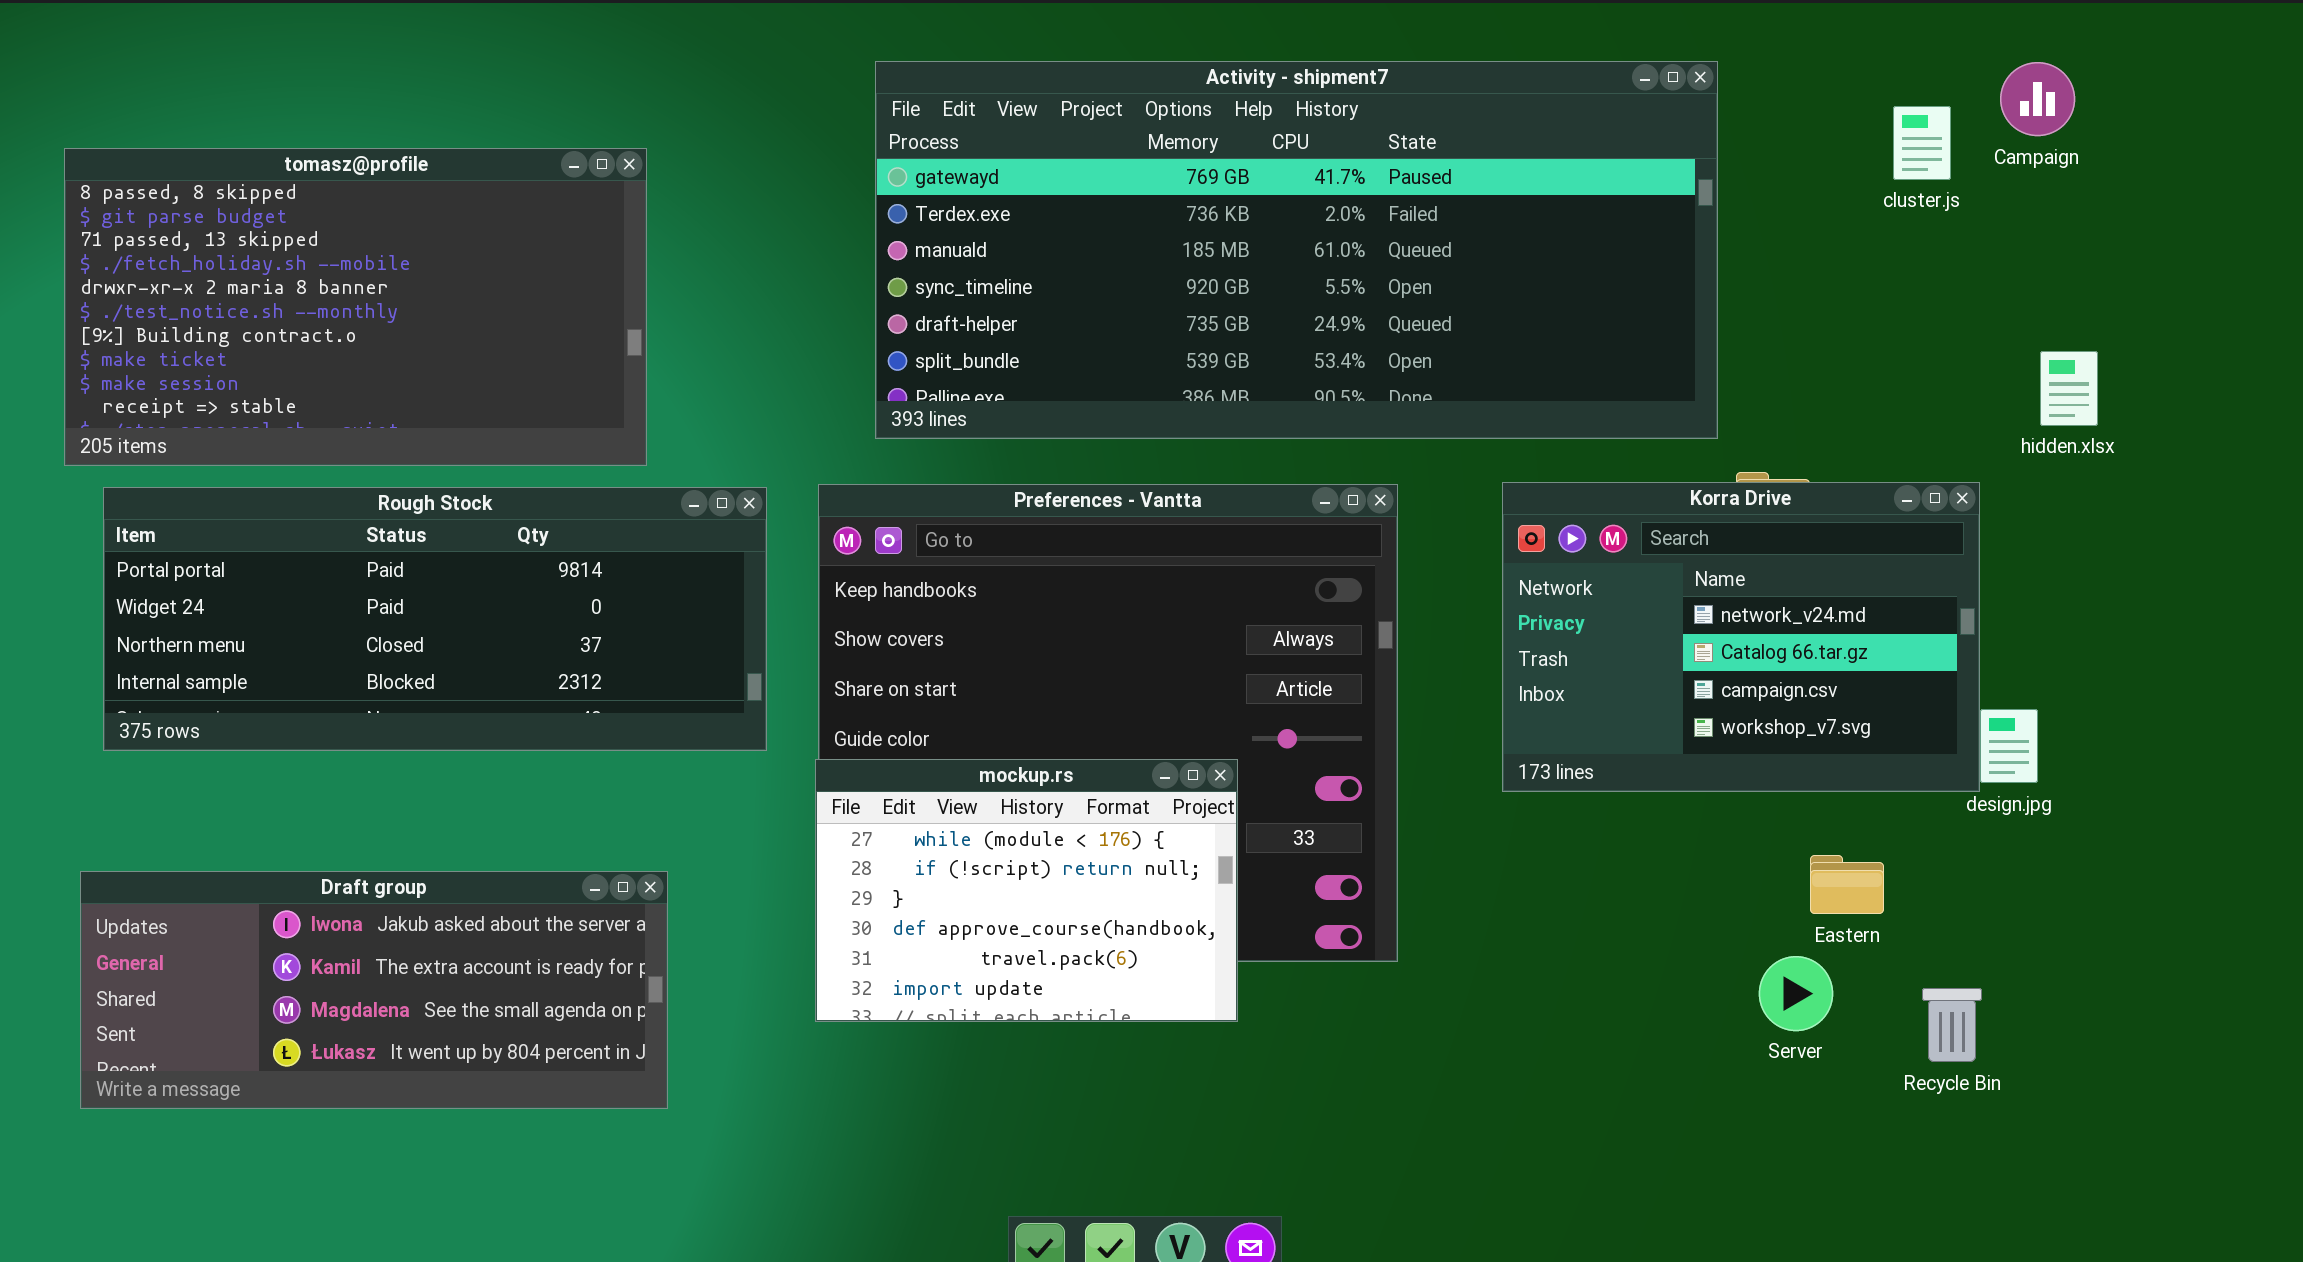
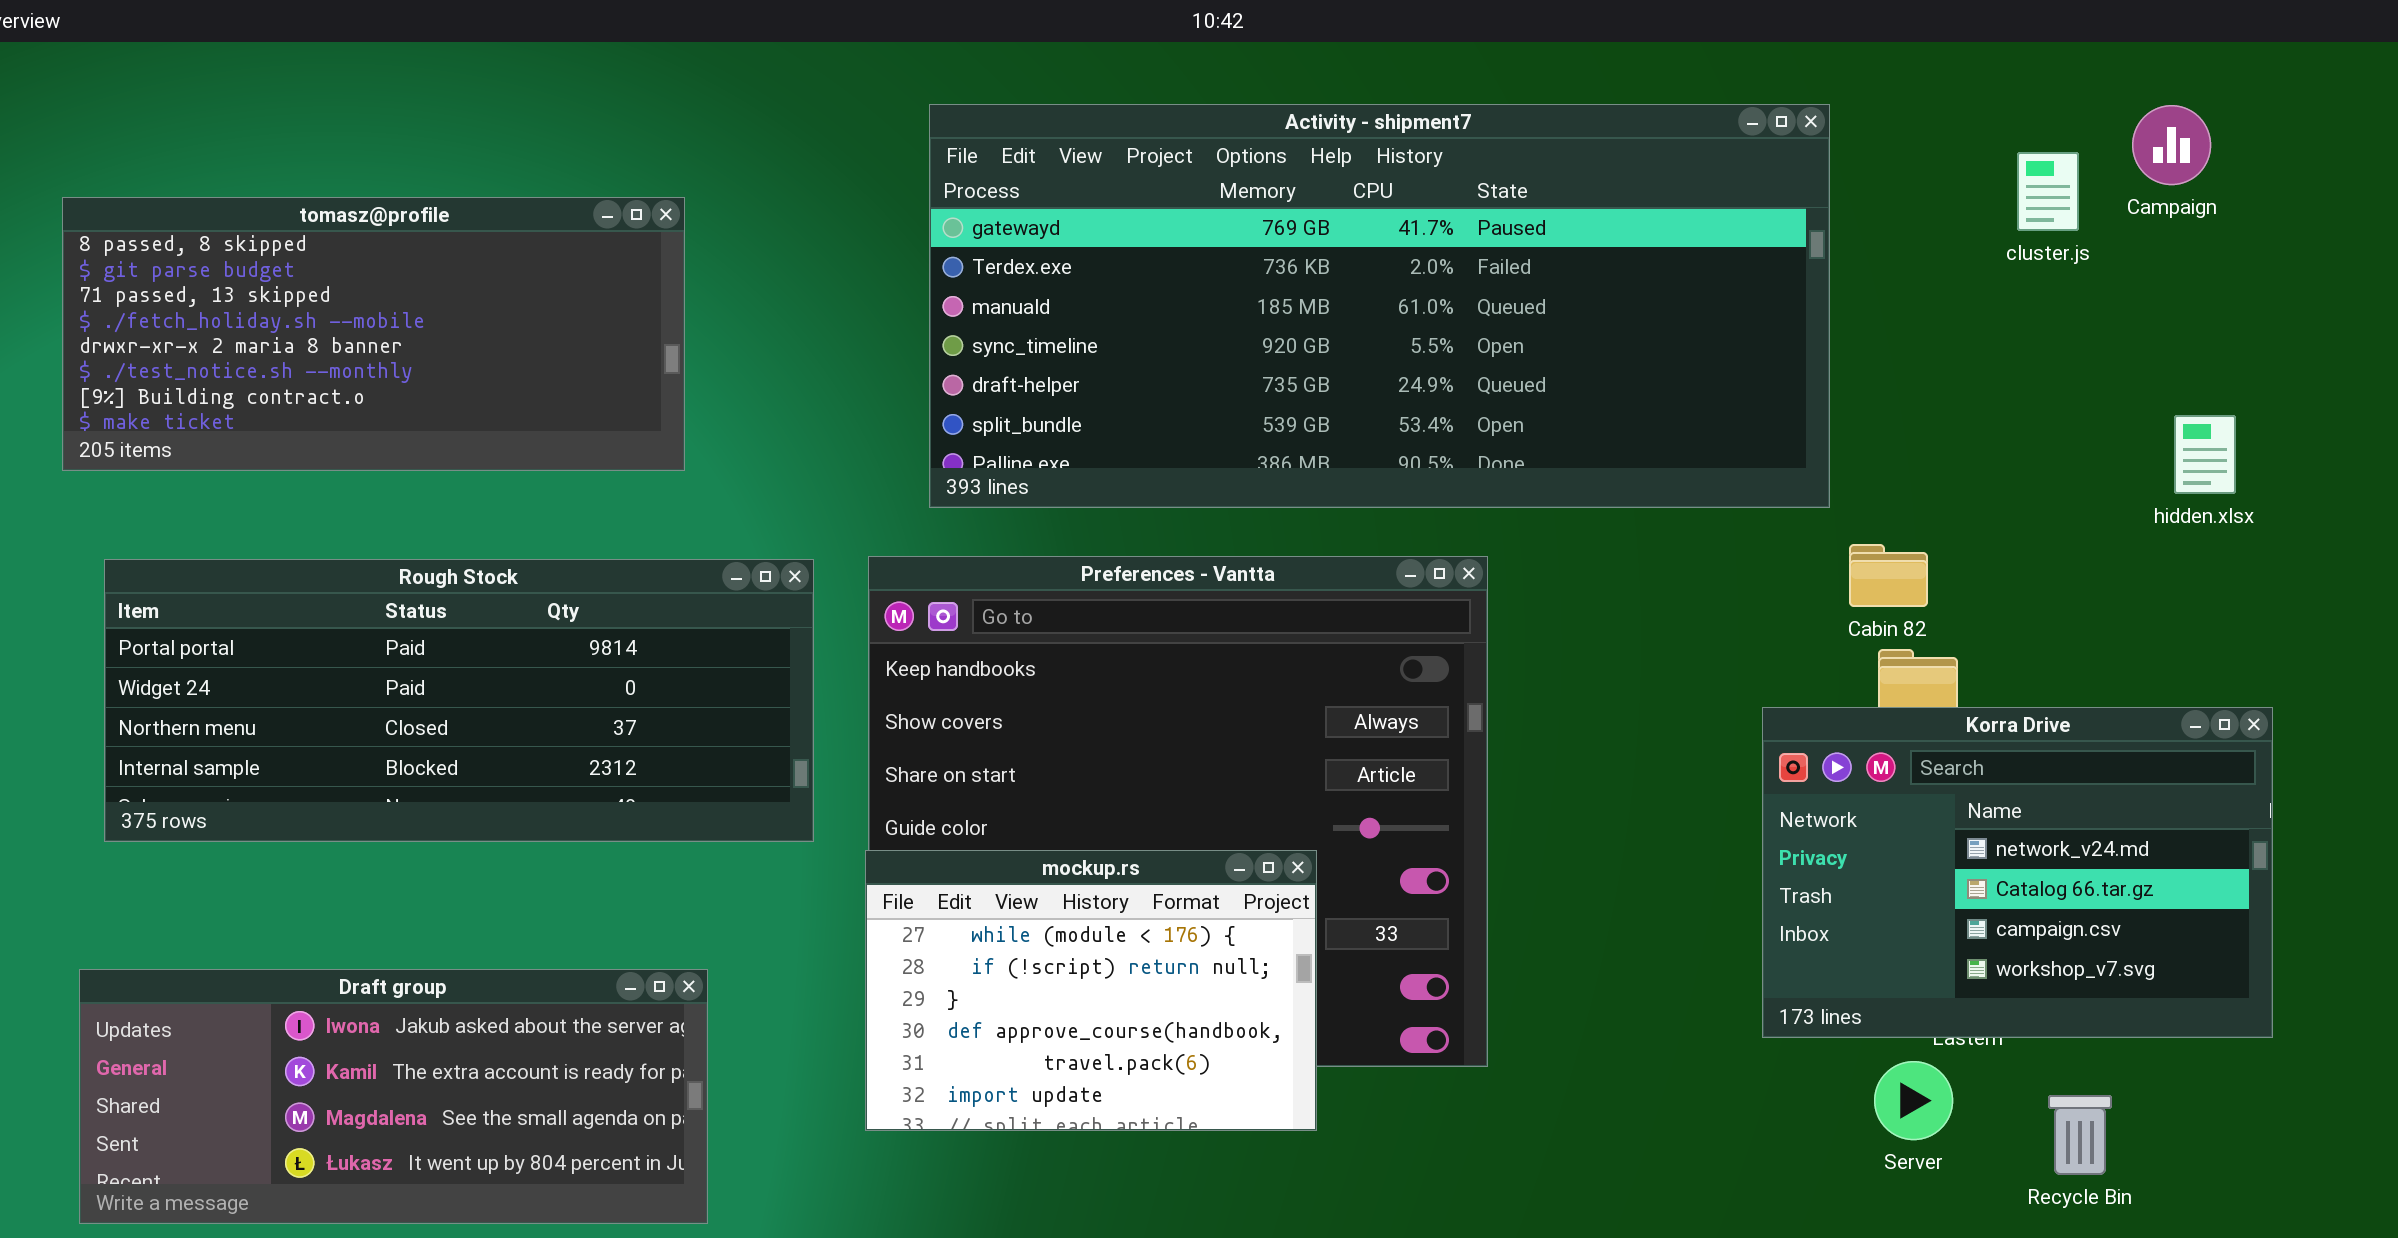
tomasz@profile: [64,148,647,466] -> [62,197,685,471], resized
Korra Drive: [1502,482,1980,792] -> [1762,707,2273,1038], moved

